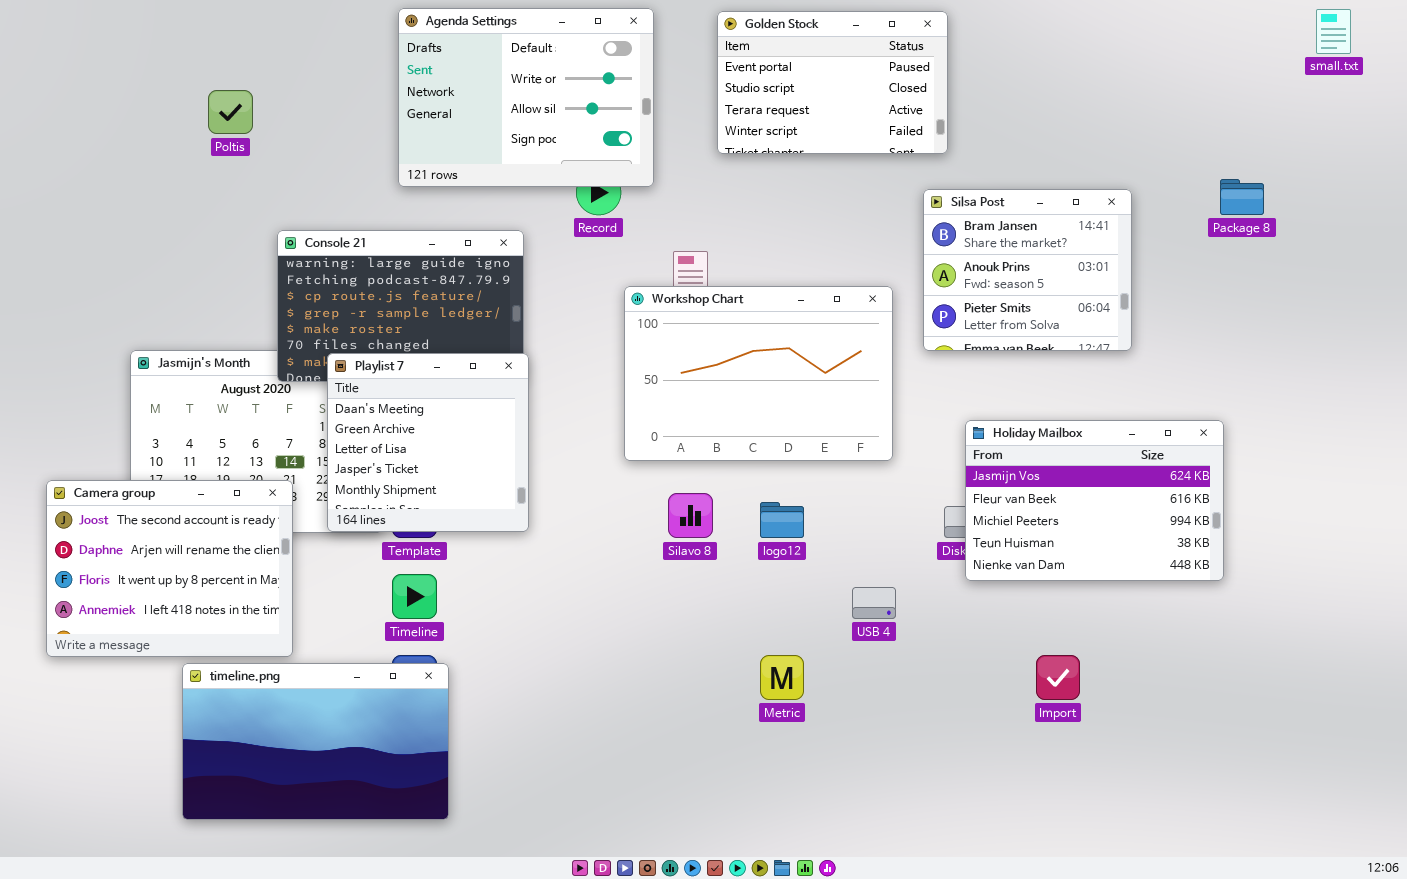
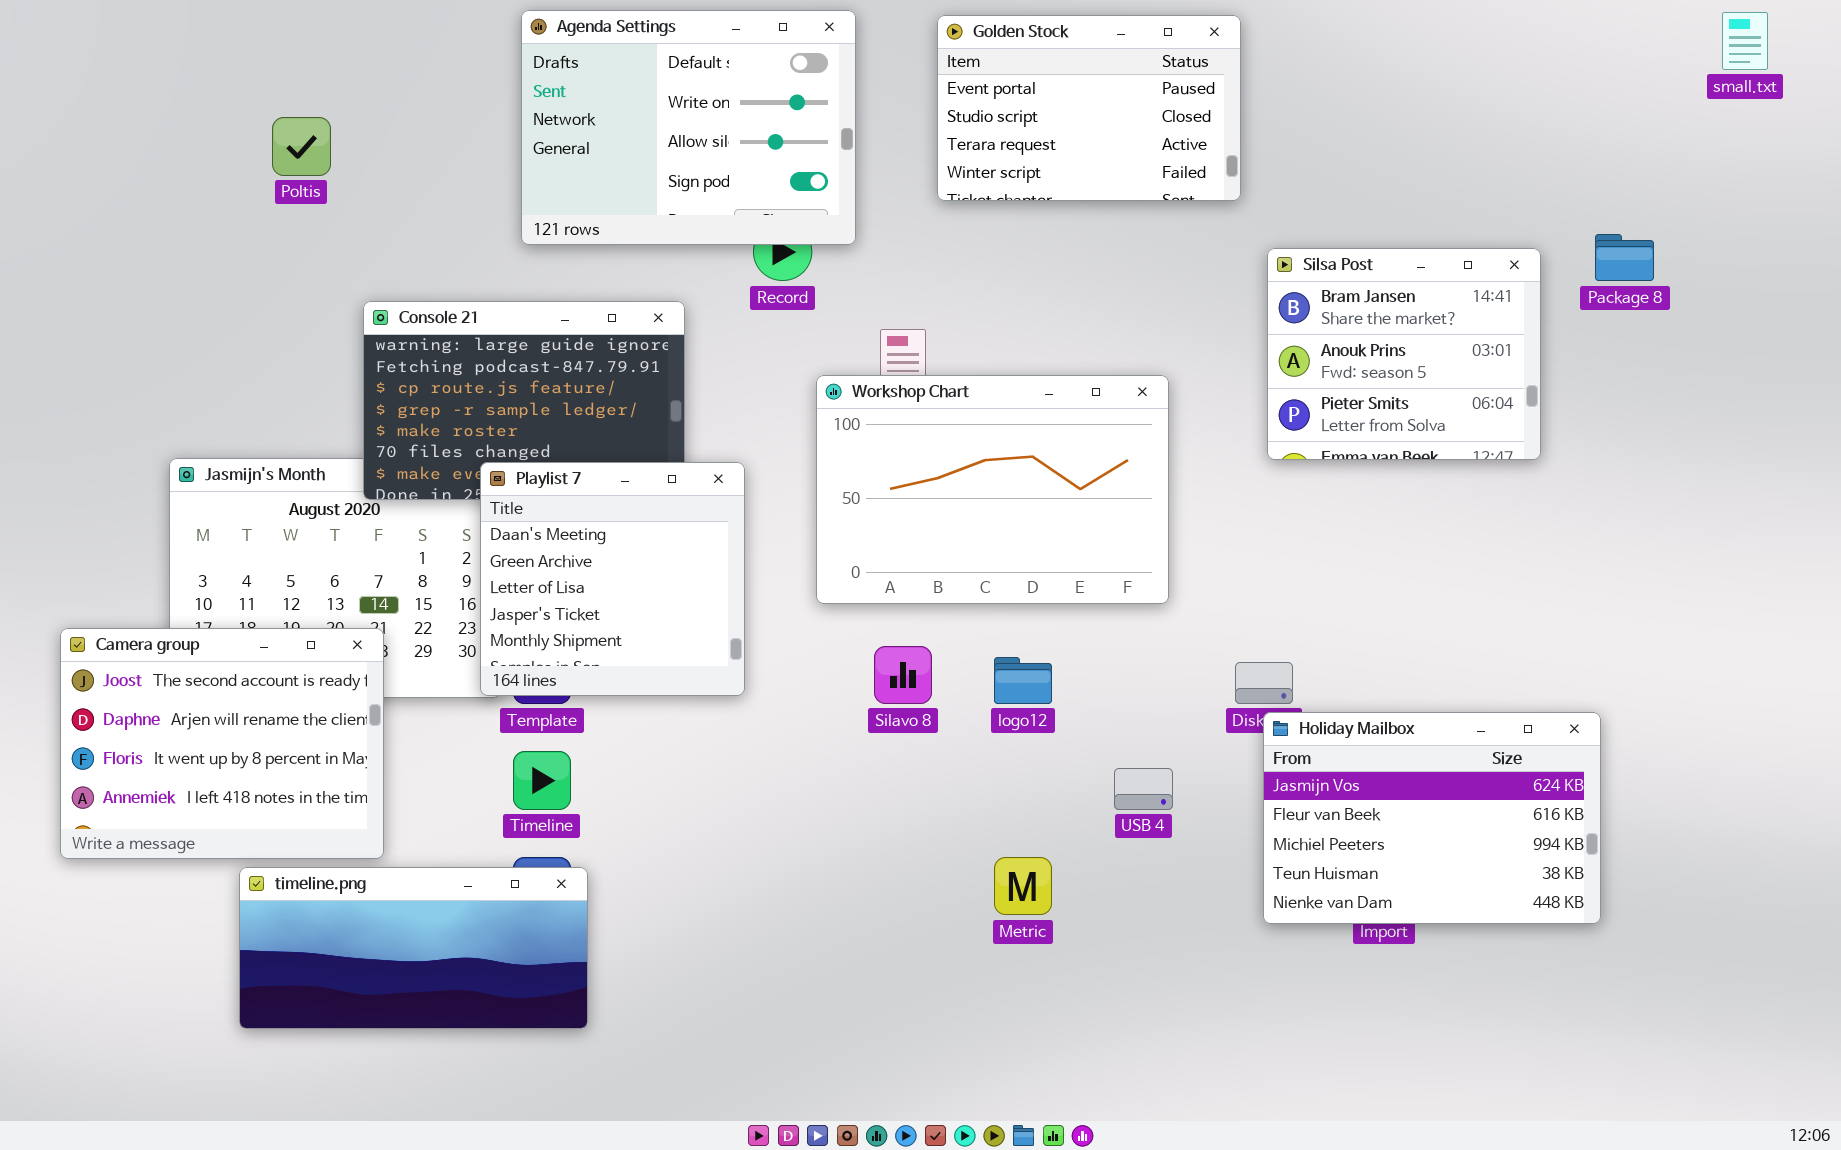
Silsa Post: [923,189,1132,351] -> [1267,248,1541,460], moved
Playlist 7: [327,353,529,532] -> [480,462,745,696], moved
Holiday Mailbox: [965,420,1224,581] -> [1263,712,1601,924], moved
timeline.png: [182,663,449,820] -> [239,867,588,1029], resized

